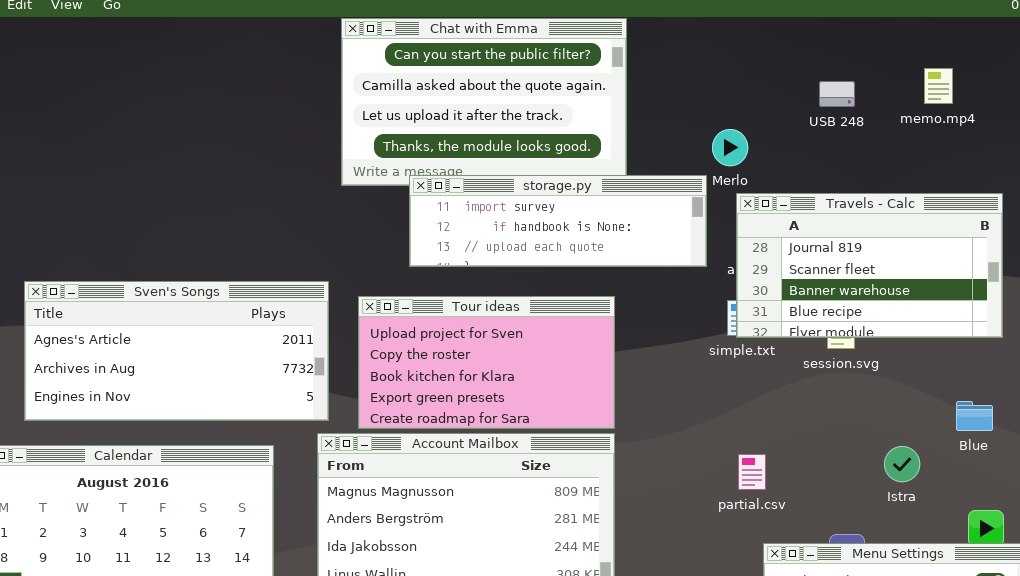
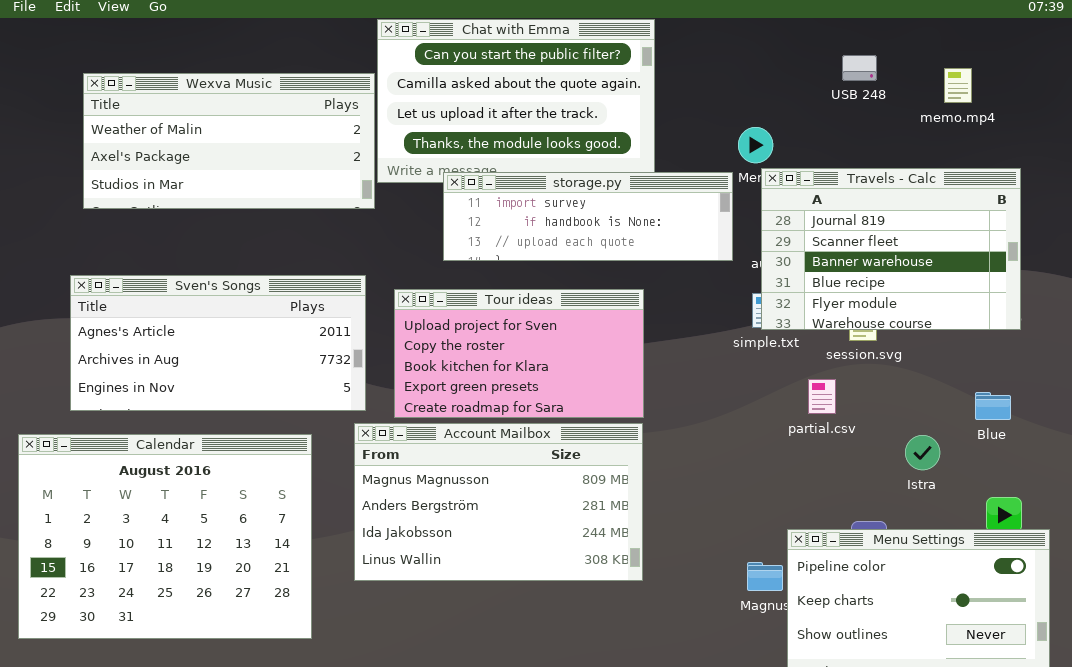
Wexva Music: none -> [83,73,375,209], opened
USB 248: [819,81,855,107] -> [842,55,877,81], moved
Travels - Calc: [736,193,1003,338] -> [761,168,1021,330], resized
partial.csv: [738,454,766,490] -> [808,379,836,414], moved

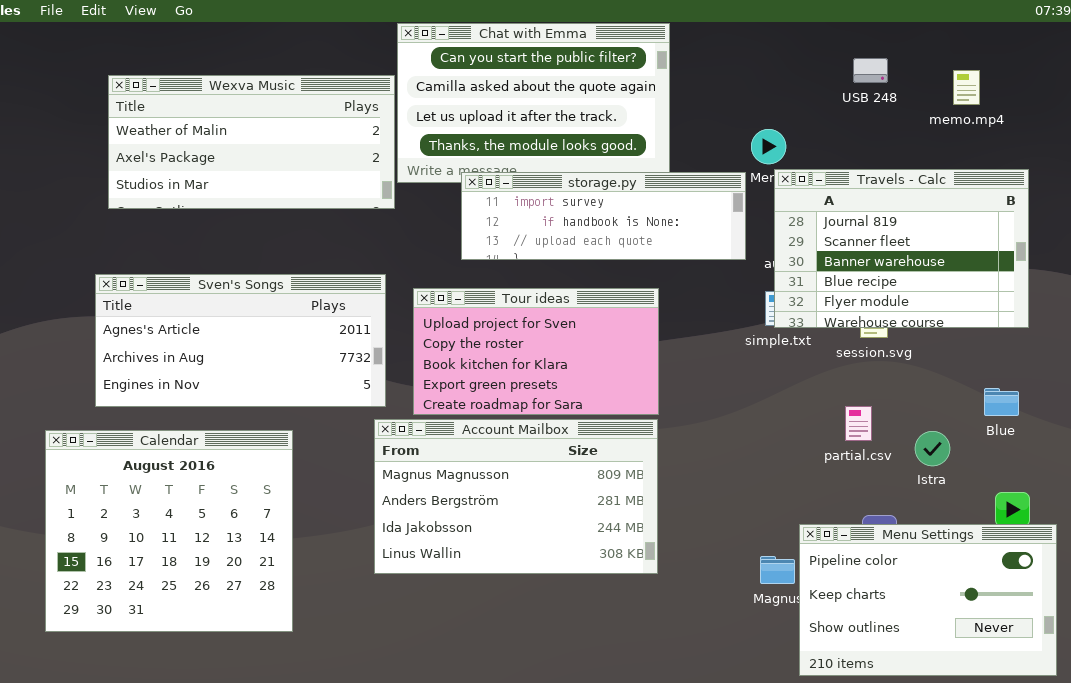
partial.csv: [808,379,836,414] -> [845,406,872,441], moved
Calendar: [18,434,312,639] -> [45,430,293,632], resized

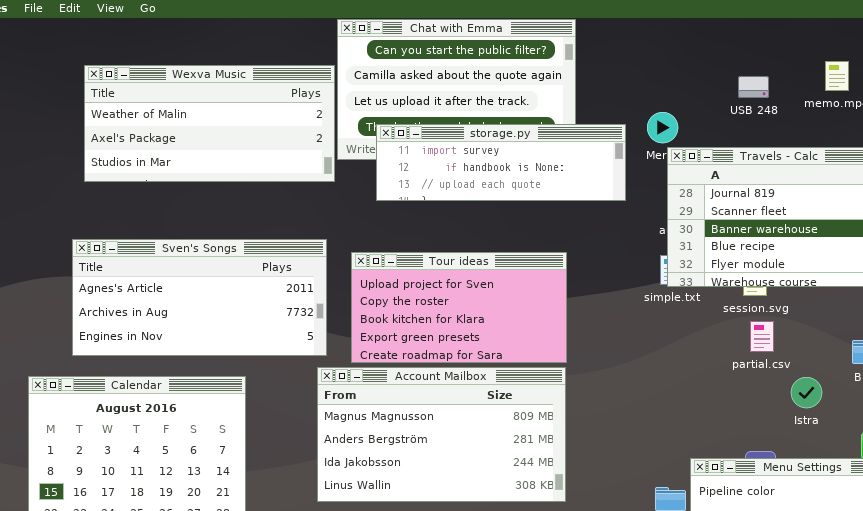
USB 248: [853,58,888,83] -> [738,76,769,98], moved
storage.py: [461,172,746,260] -> [376,124,626,201], moved
partial.csv: [845,406,872,441] -> [750,321,774,352], moved

